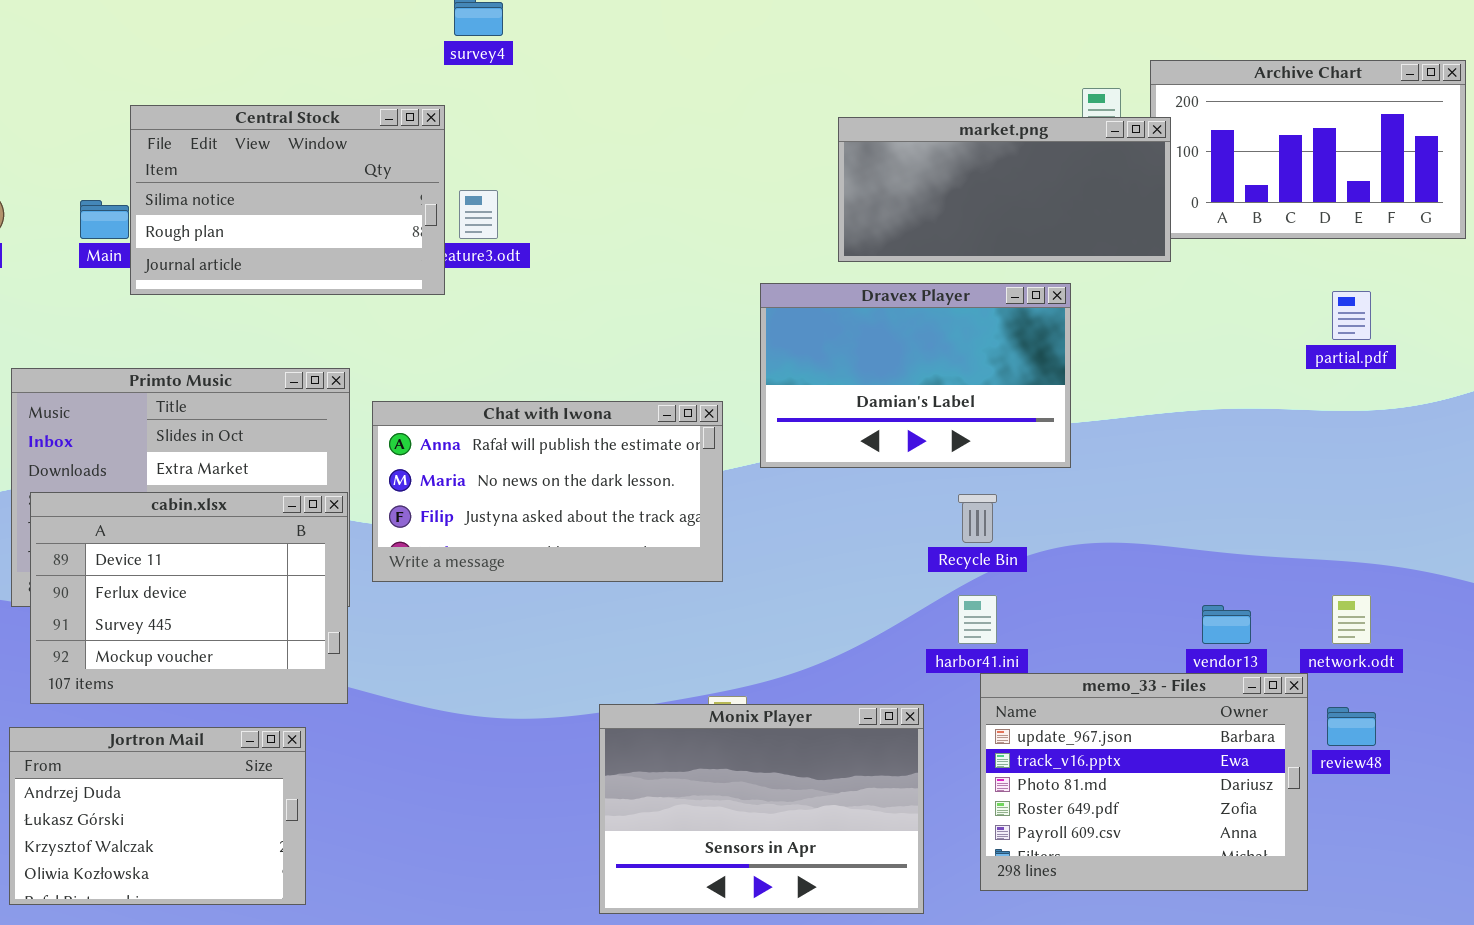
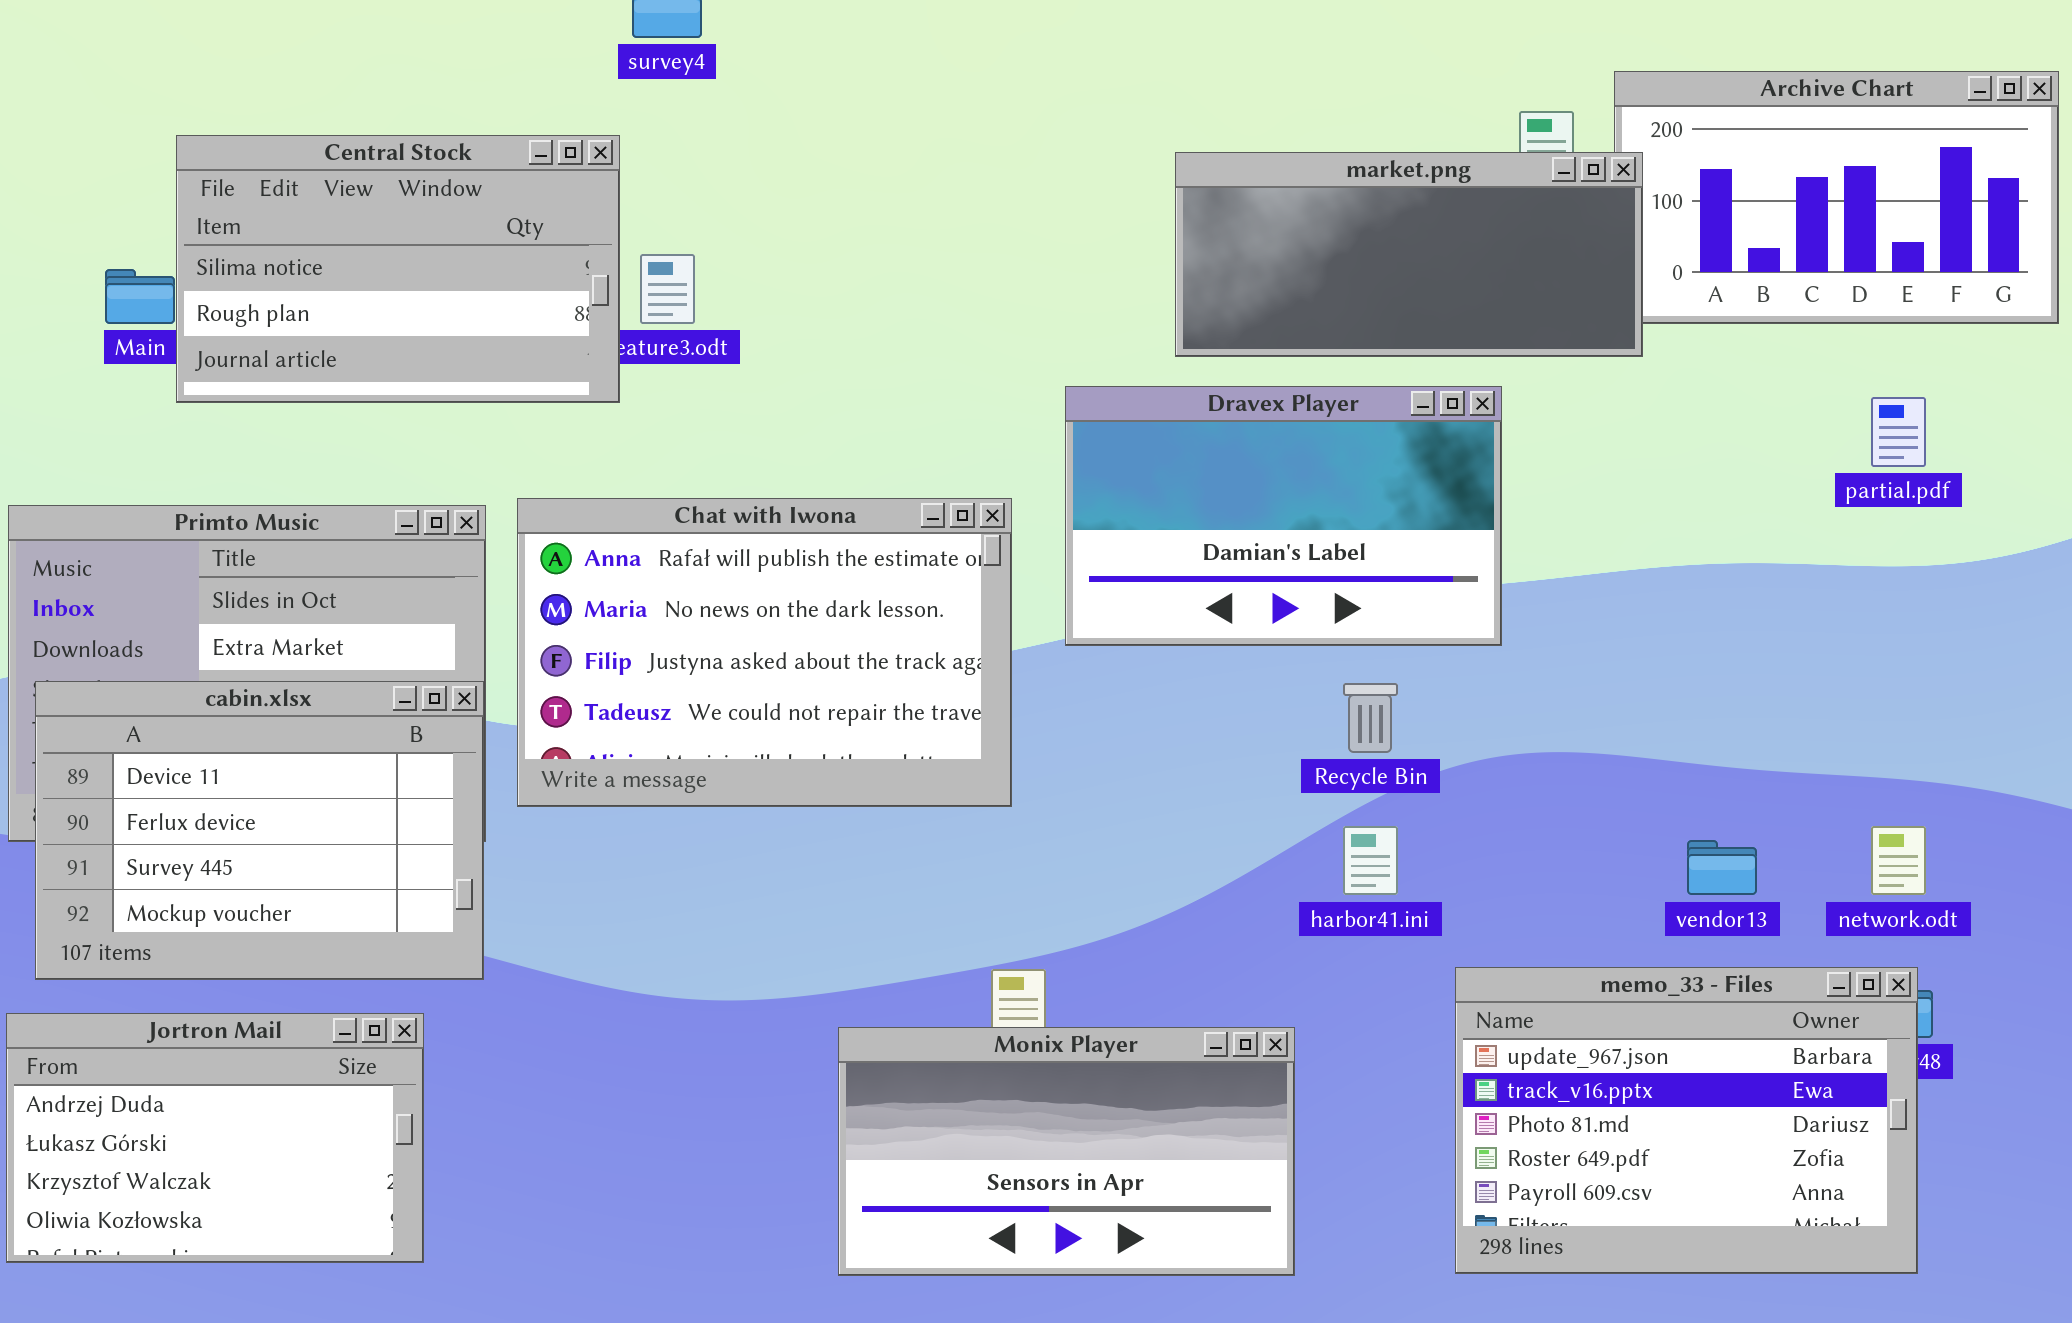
Chat with Iwona: [372,401,723,582] -> [517,498,1012,807], resized
memo_33 - Files: [980,673,1308,891] -> [1455,967,1918,1274], moved
Monix Player: [599,704,924,914] -> [838,1027,1295,1276], resized

